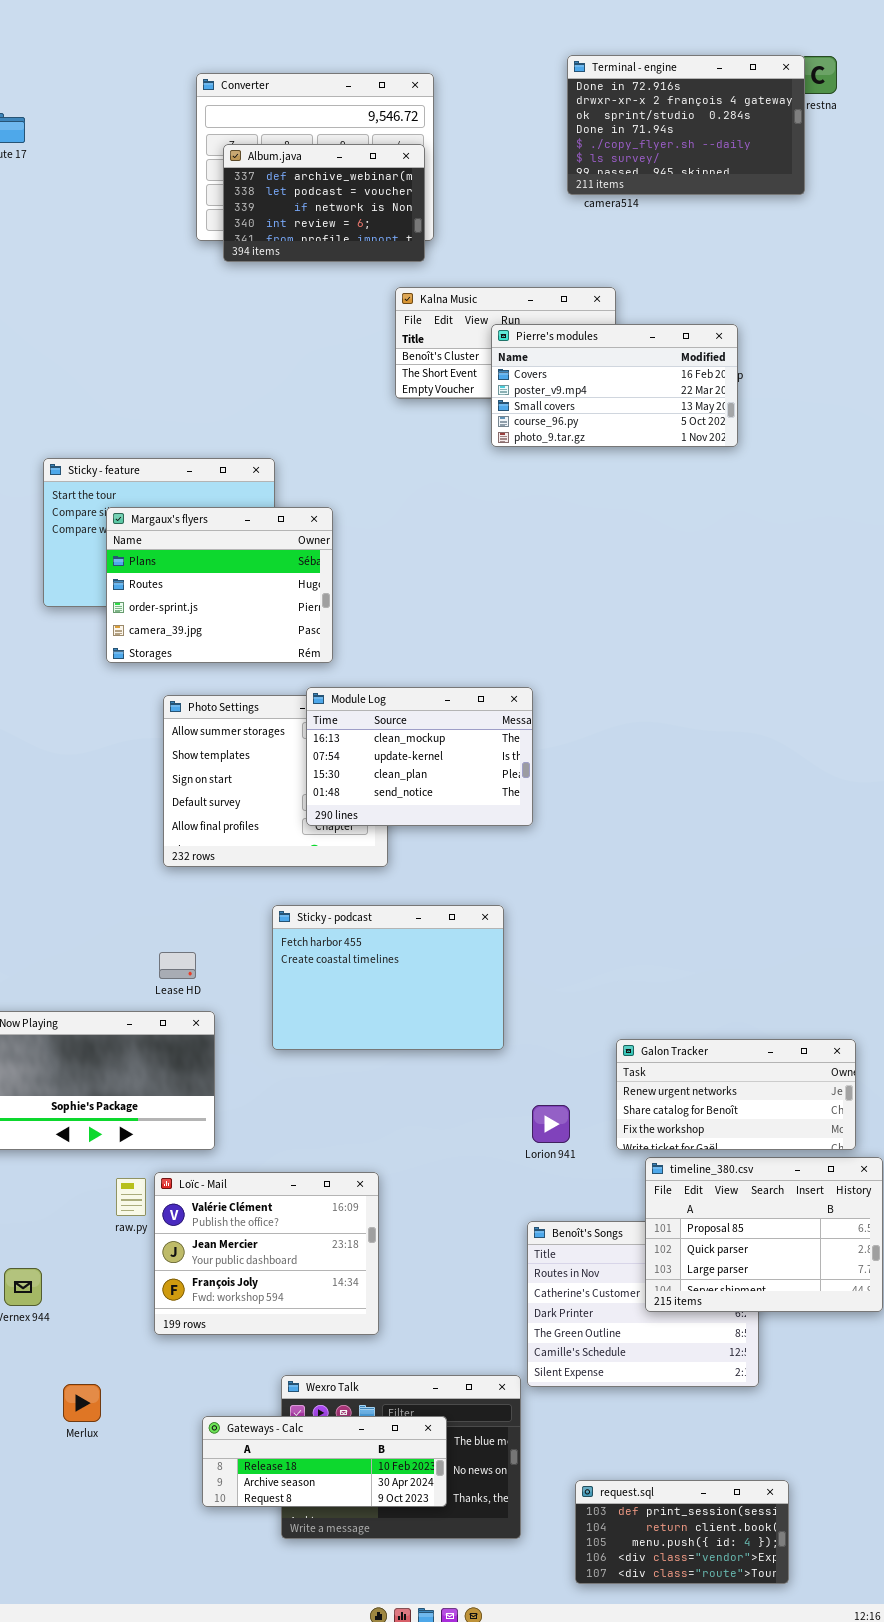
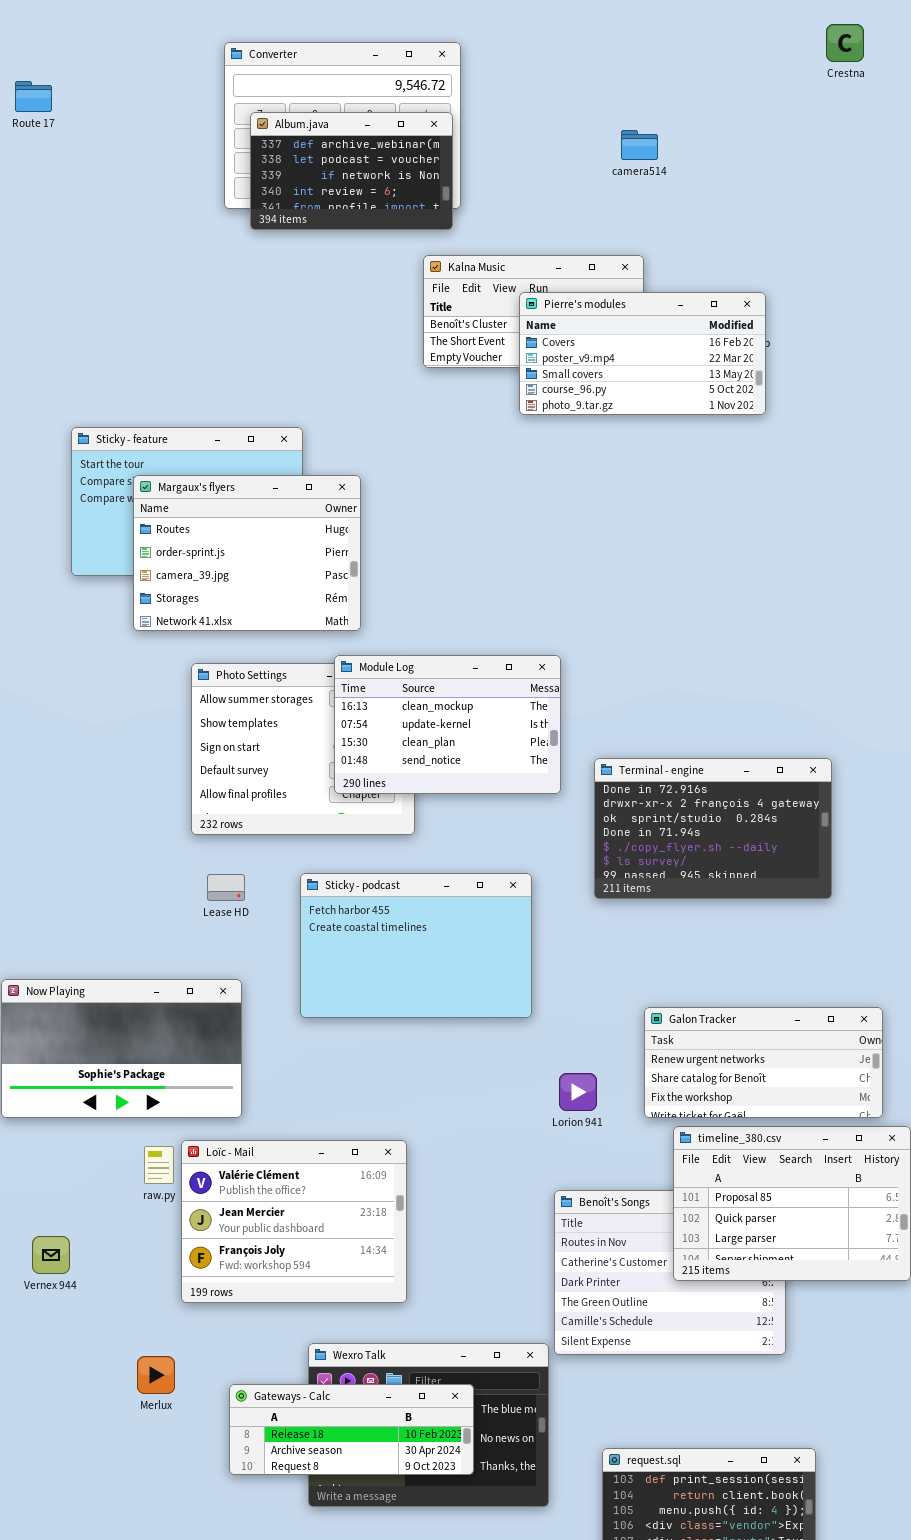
Terminal - engine: [567,55,805,195] -> [594,758,832,899], moved
Margaux's flyers: [106,507,333,663] -> [133,475,361,631], scrolled down 1 row
Lease HD: [159,952,196,979] -> [207,874,245,901], moved
Merlux: [63,1384,101,1422] -> [137,1356,175,1394], moved

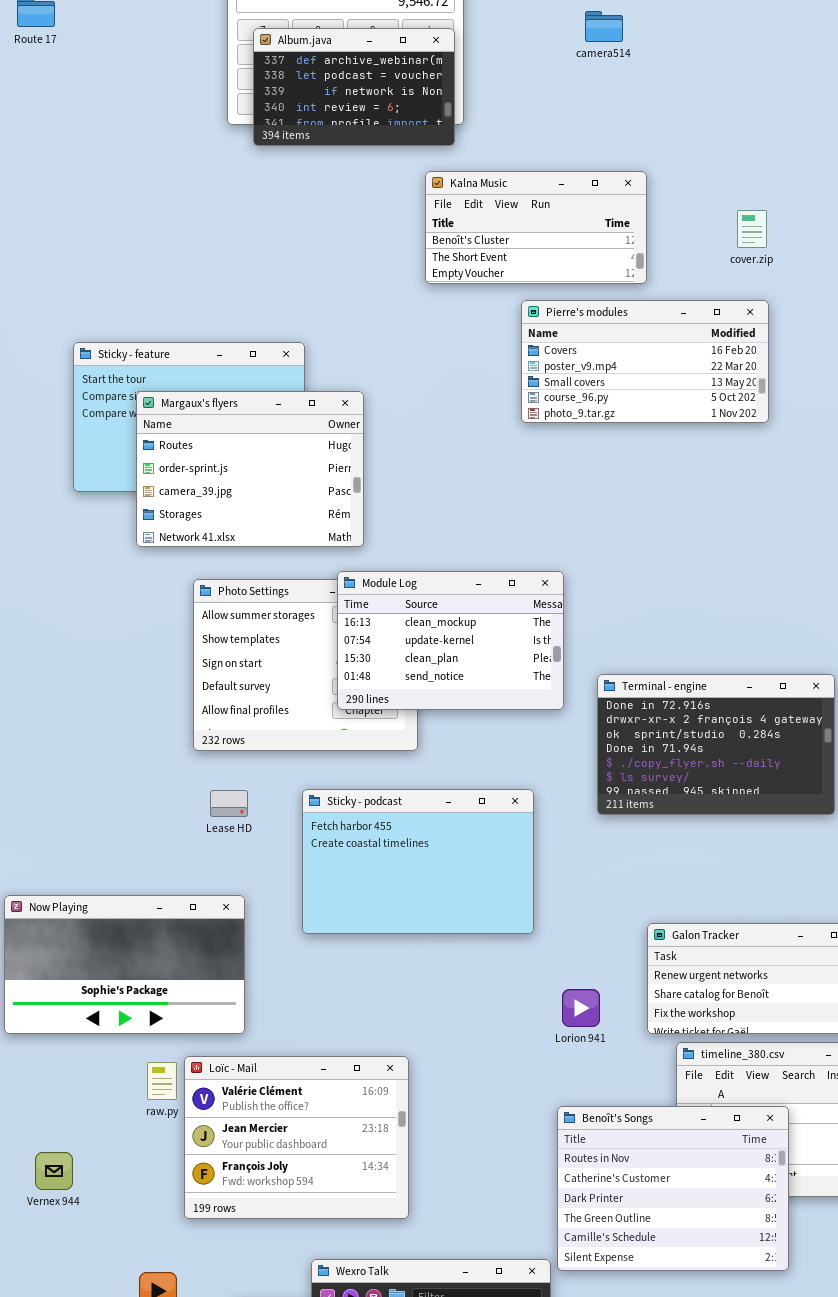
camera514: [621,130,658,160] -> [585,11,623,42], moved
Pierre's modules: [519,292,766,415] -> [521,300,769,423], moved
Benoît's Songs: [554,1190,786,1355] -> [557,1106,789,1271], raised

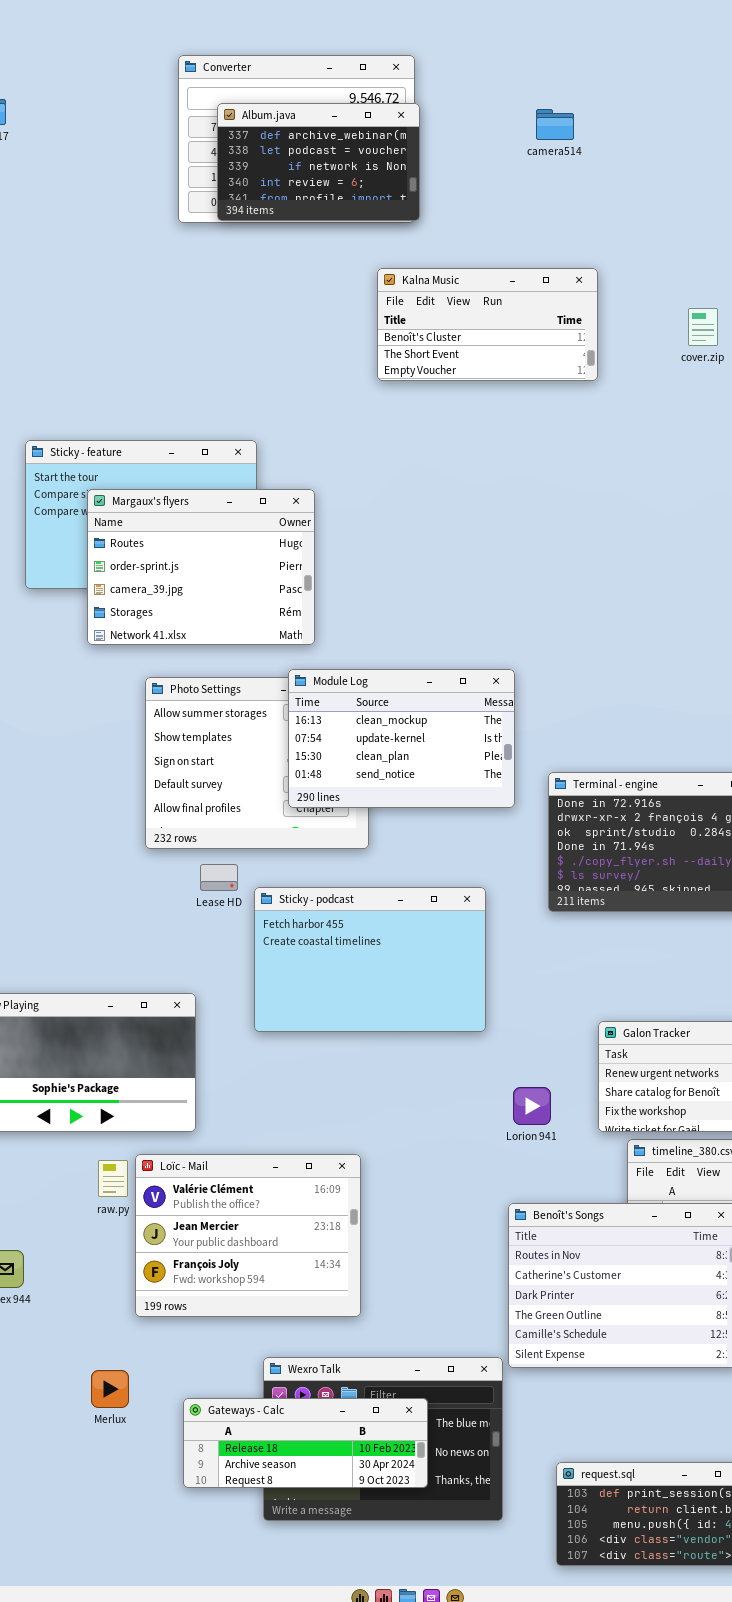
Album.java: [253,28,455,146] -> [217,103,420,221], moved
Pierre's modules: [521,300,769,423] -> none, closed
Lease HD: [210,790,248,817] -> [200,864,238,891], moved

